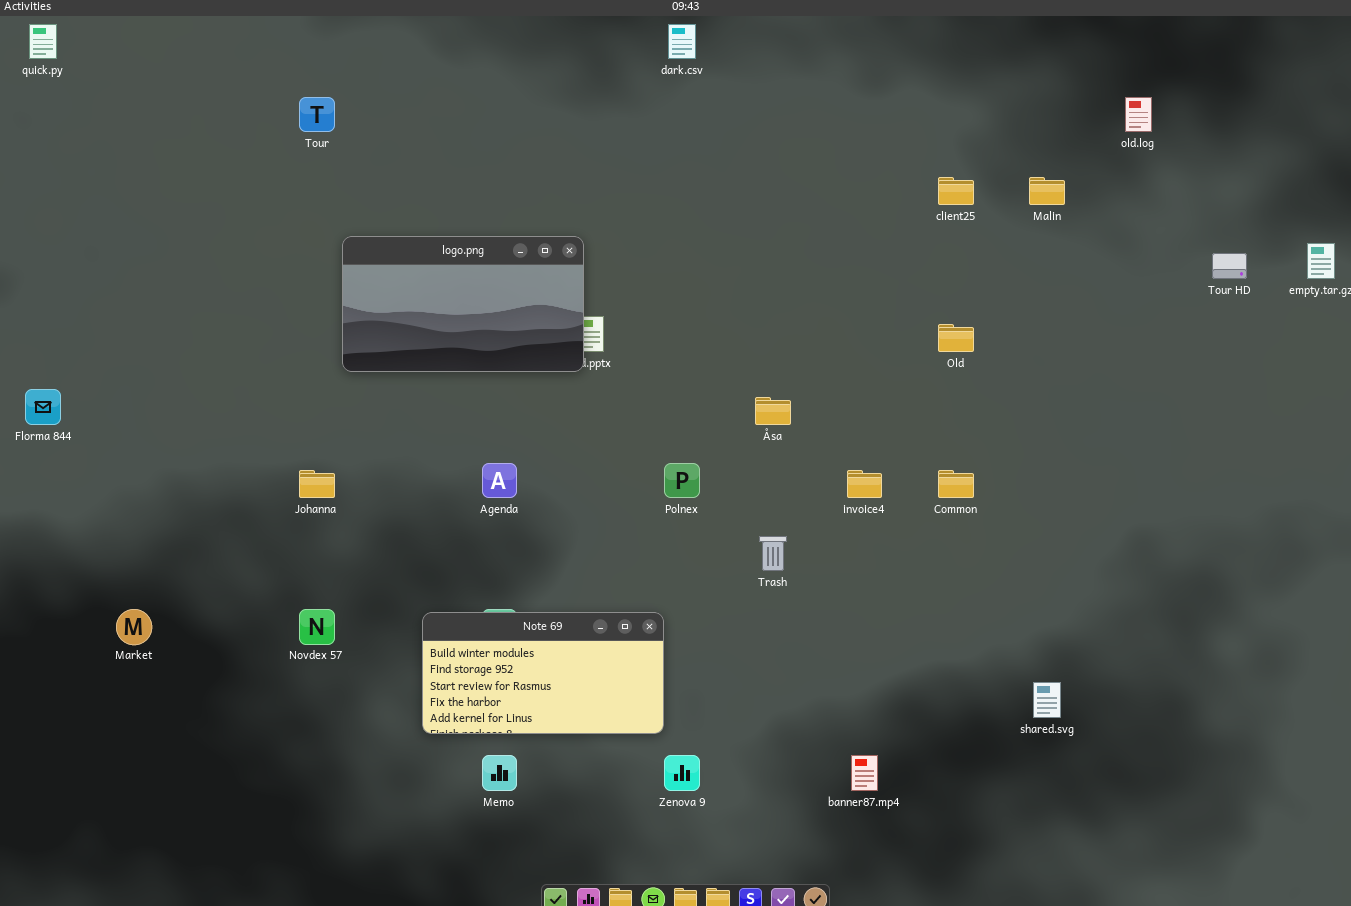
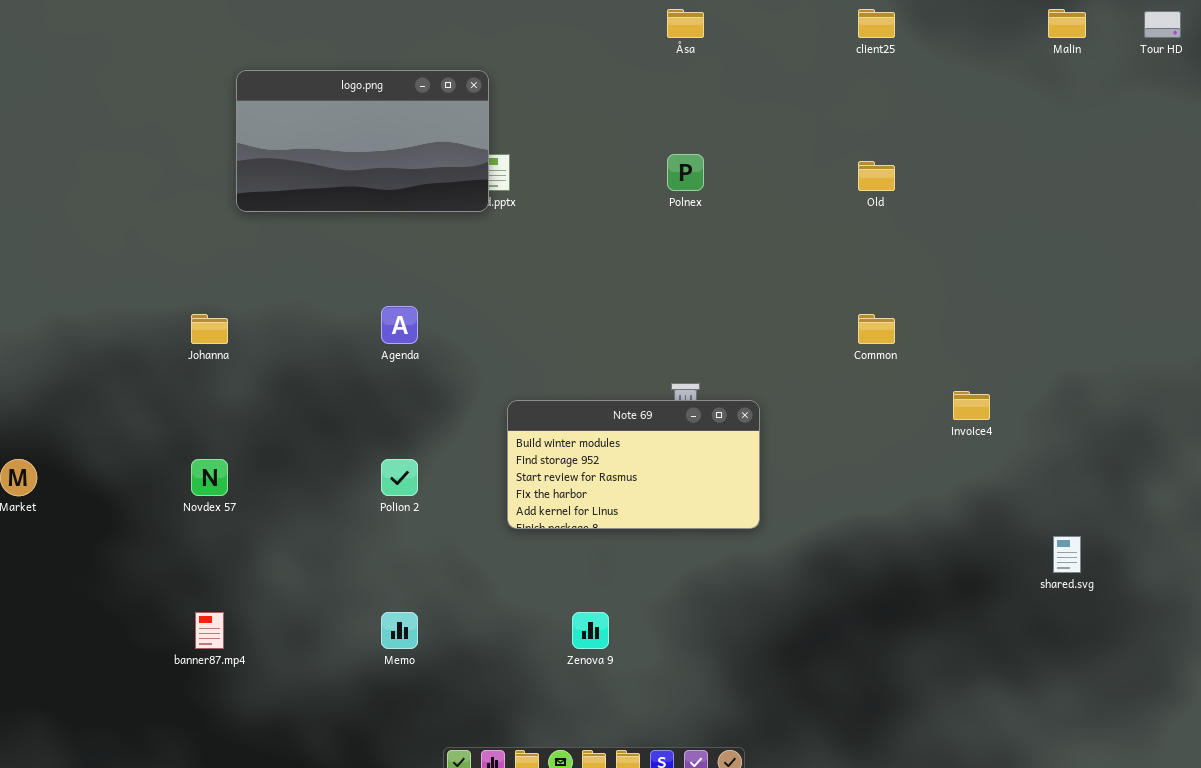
Malin: [1029,177,1065,205] -> [1048,9,1086,38], moved
Tour HD: [1212,253,1247,279] -> [1144,11,1181,38], moved
Åsa: [755,397,791,425] -> [667,9,704,38], moved
Polnex: [664,463,700,498] -> [667,154,704,191], moved
invoice4: [847,470,882,498] -> [953,391,990,420], moved
Note 69: [422,612,664,734] -> [507,400,760,529], moved
shared.svg: [1033,682,1061,718] -> [1053,536,1081,573], moved
banner87.mp4: [851,755,878,791] -> [195,612,224,649], moved

